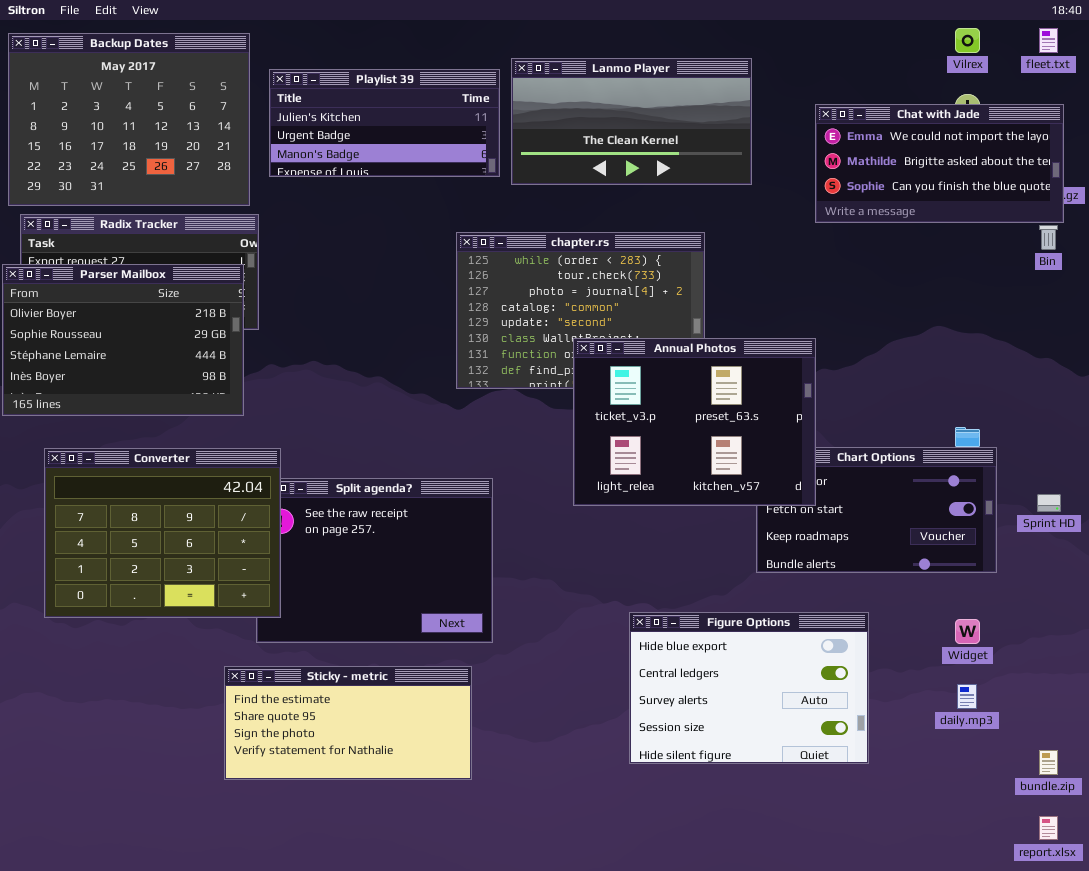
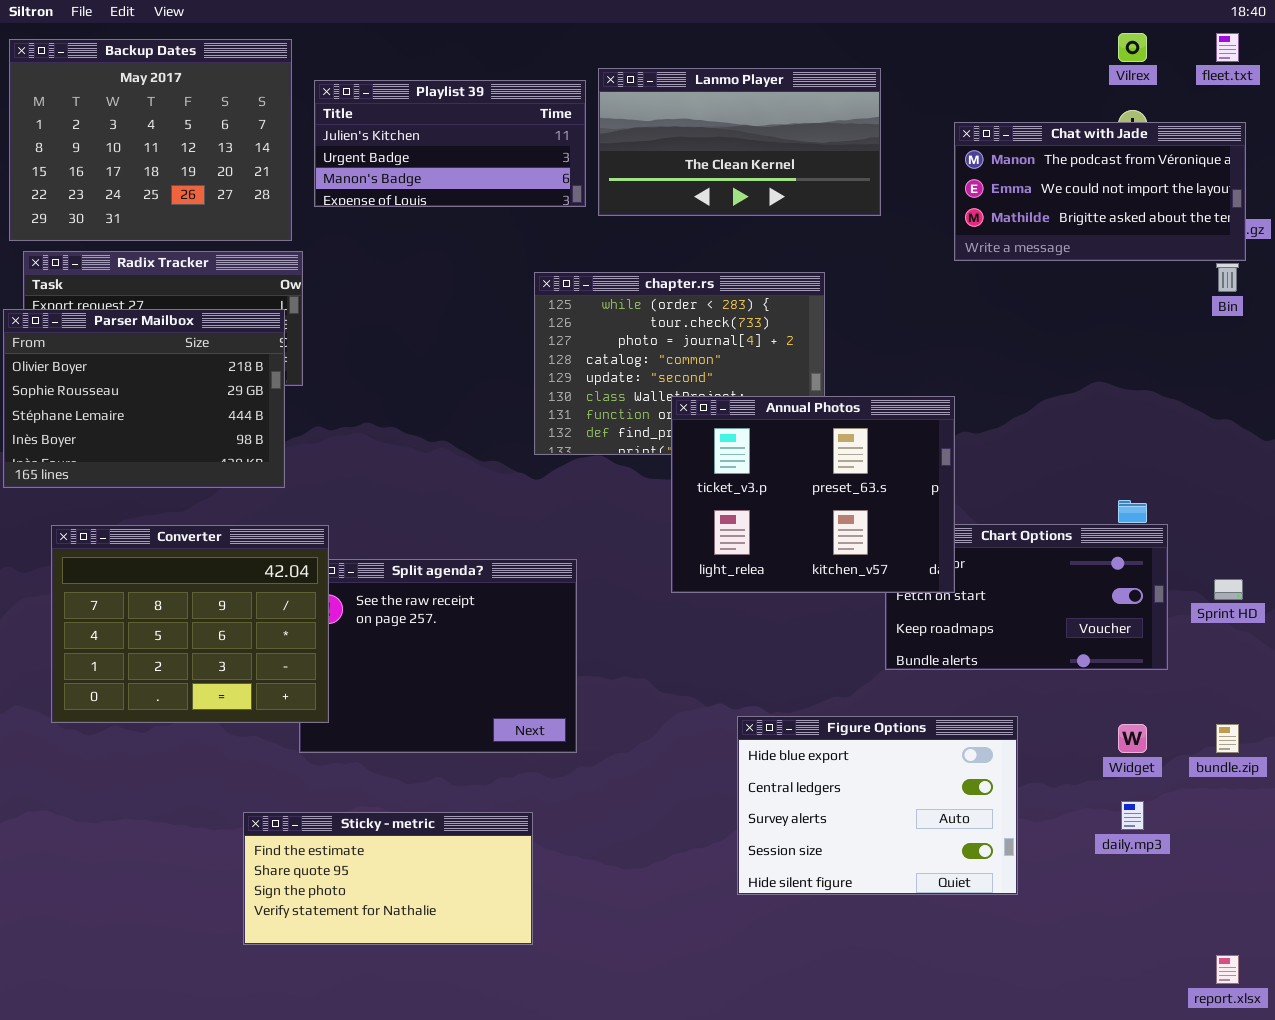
Chat with Jade: [815,104,1064,223] -> [954,122,1246,261], scrolled up 1 row
Sticky - metric: [224,666,472,780] -> [243,812,533,945], moved
bundle.zip: [1039,750,1058,775] -> [1216,724,1239,753], moved

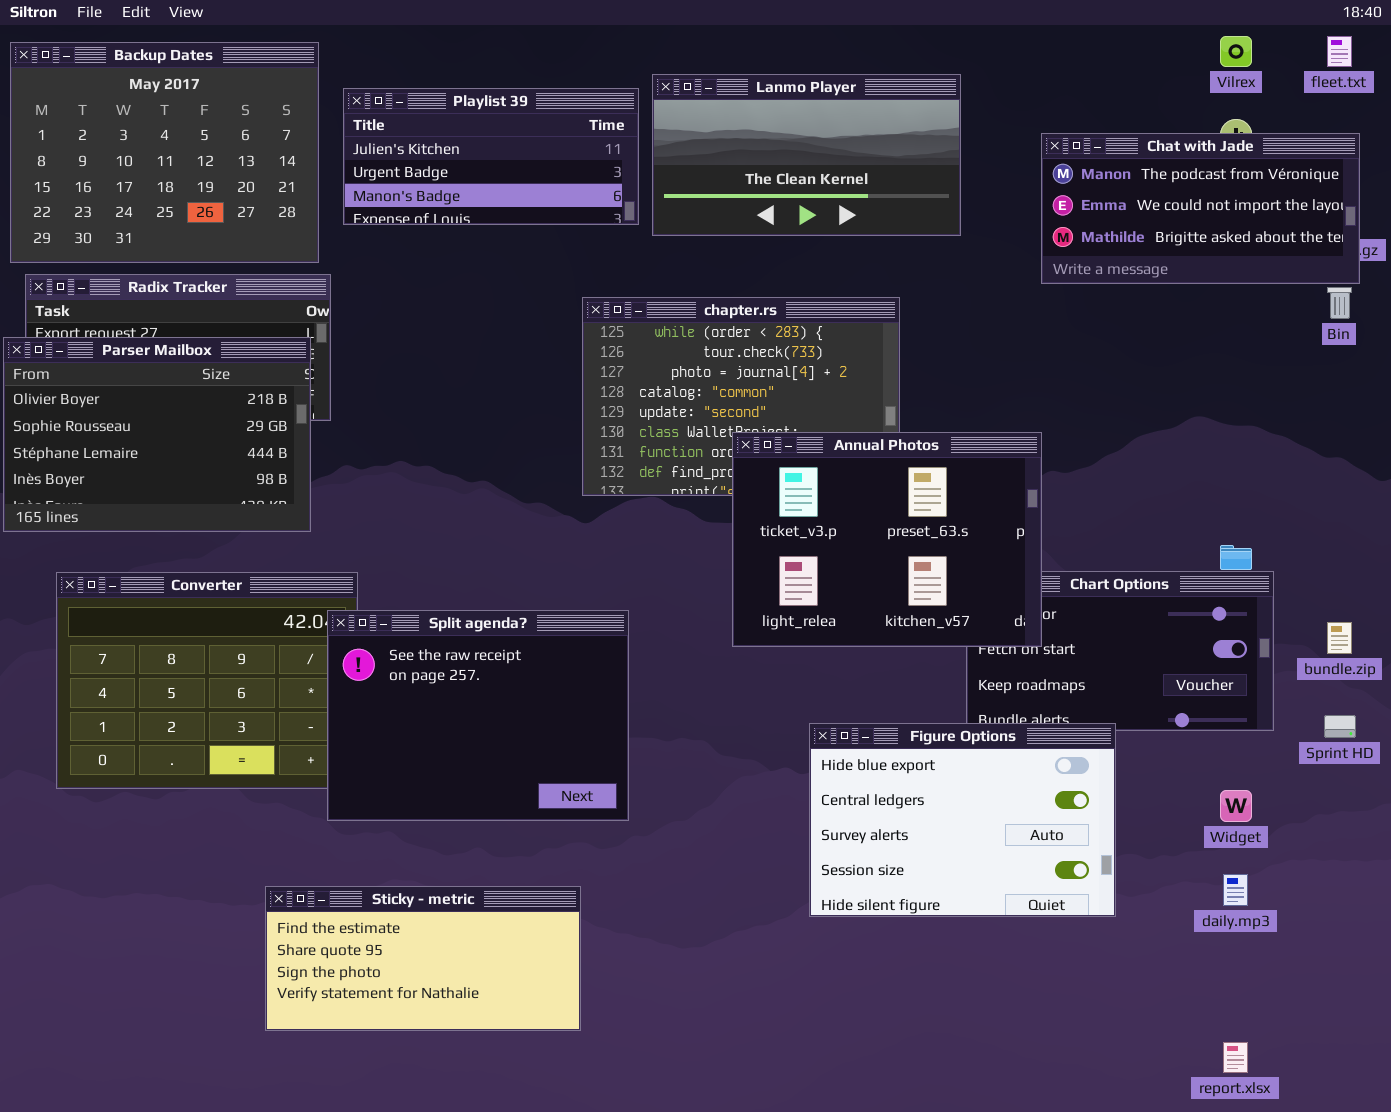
Split agenda?: [299,559,577,753] -> [327,610,629,821], raised
Sprint HD: [1214,579,1243,600] -> [1324,715,1356,738], moved
Figure Options: [737,716,1018,895] -> [809,723,1116,917], moved
bundle.zip: [1216,724,1239,753] -> [1327,622,1352,654], moved
report.xlsx: [1216,955,1239,984] -> [1223,1042,1248,1073], moved

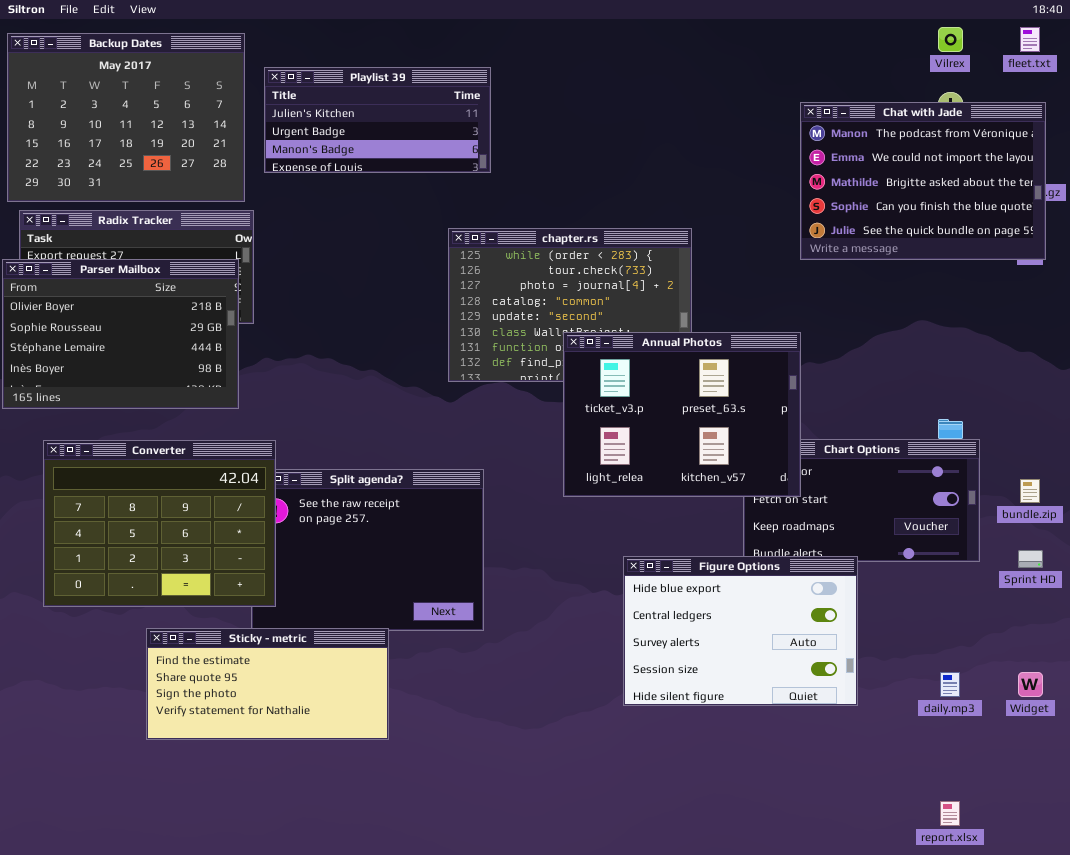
Lanmo Player: [652,74,961,236] -> none, closed
Chat with Jade: [1041,133,1360,284] -> [800,102,1046,260], resized
Converter: [56,572,358,789] -> [43,440,276,607], raised
Widget: [1220,790,1252,822] -> [1018,672,1043,697], moved
Sticky - metric: [265,886,581,1031] -> [146,628,389,740], moved

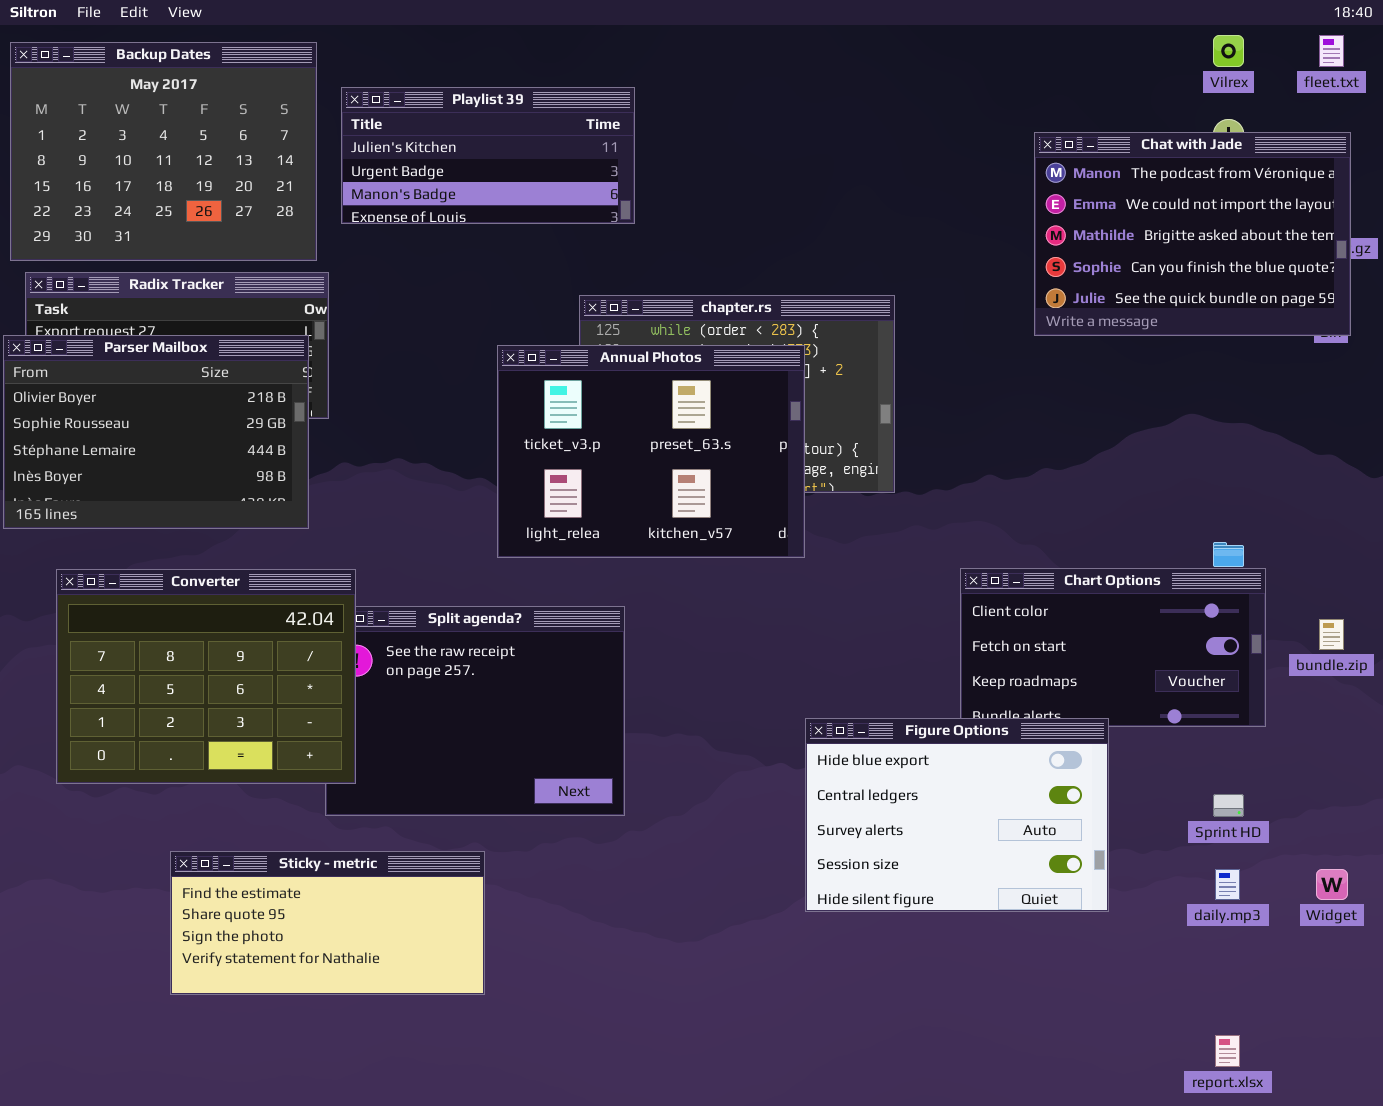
Annual Photos: [563,332,801,497] -> [497,345,805,558], moved
Sprint HD: [1018,550,1043,568] -> [1213,794,1244,817], moved
Sticky - metric: [146,628,389,740] -> [170,851,485,995], moved

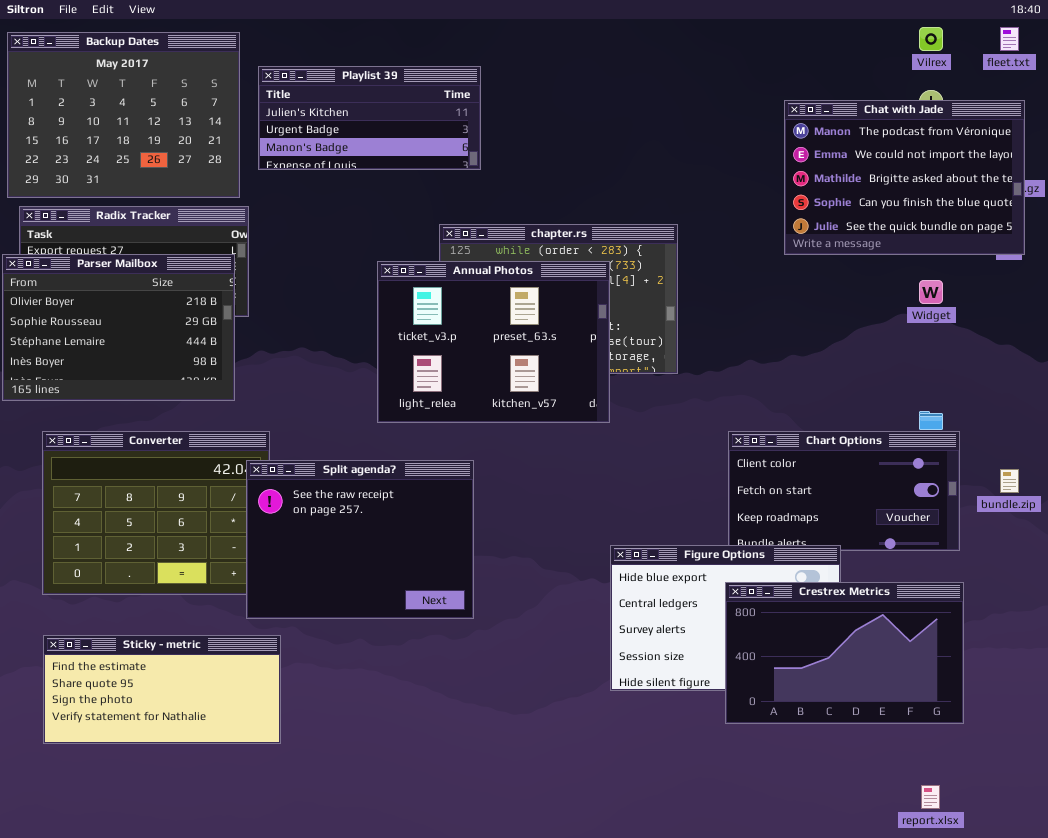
Split agenda?: [325,606,625,816] -> [246,460,474,619], raised
Crestrex Metrics: none -> [725,582,964,724], opened
Sticky - metric: [170,851,485,995] -> [43,635,281,744], moved
Widget: [1316,869,1348,900] -> [919,280,943,304], moved

